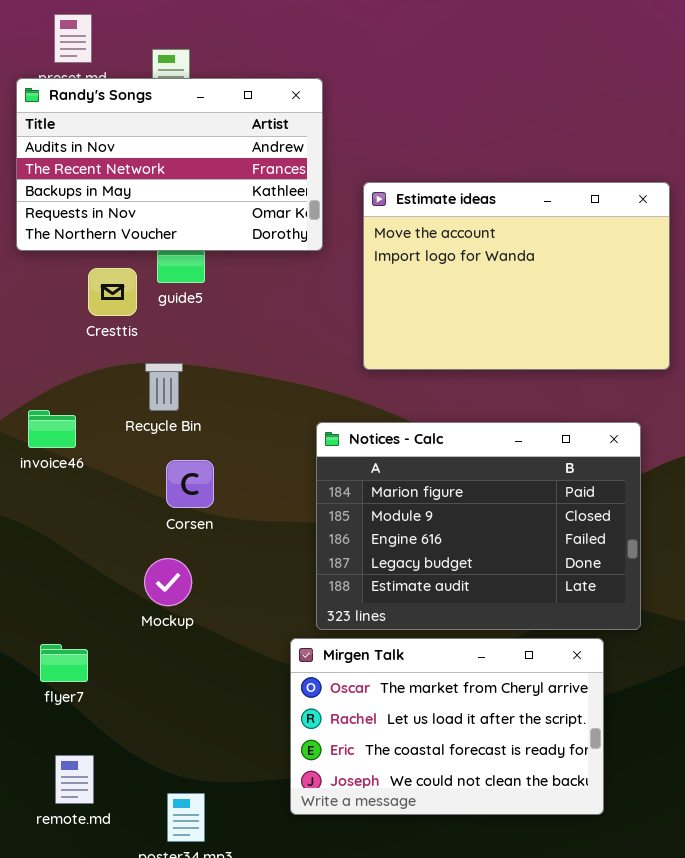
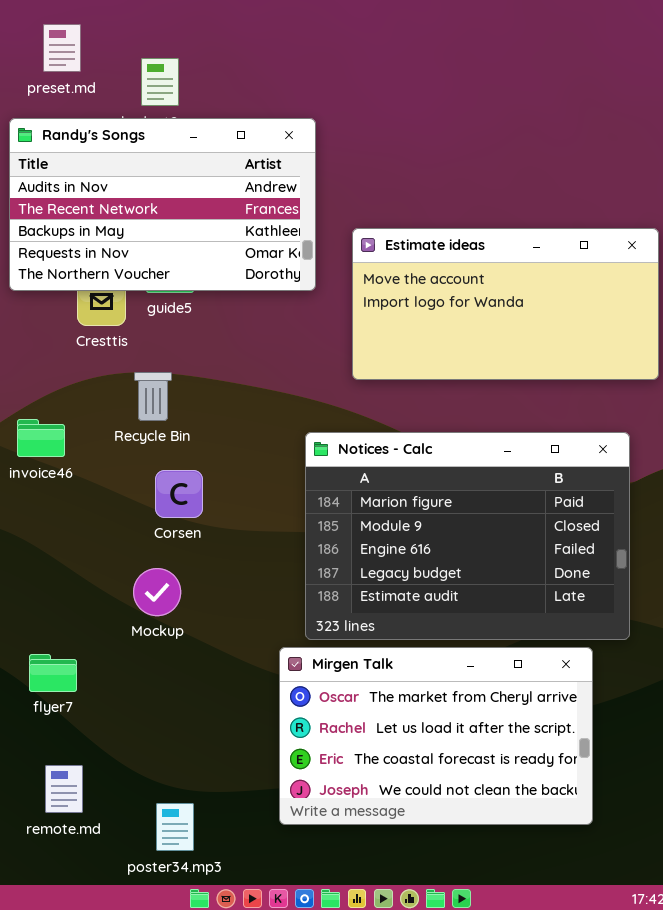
Randy's Songs: [16,78,323,251] -> [9,118,316,291], moved
Estimate ideas: [363,182,670,370] -> [352,228,659,380], resized

